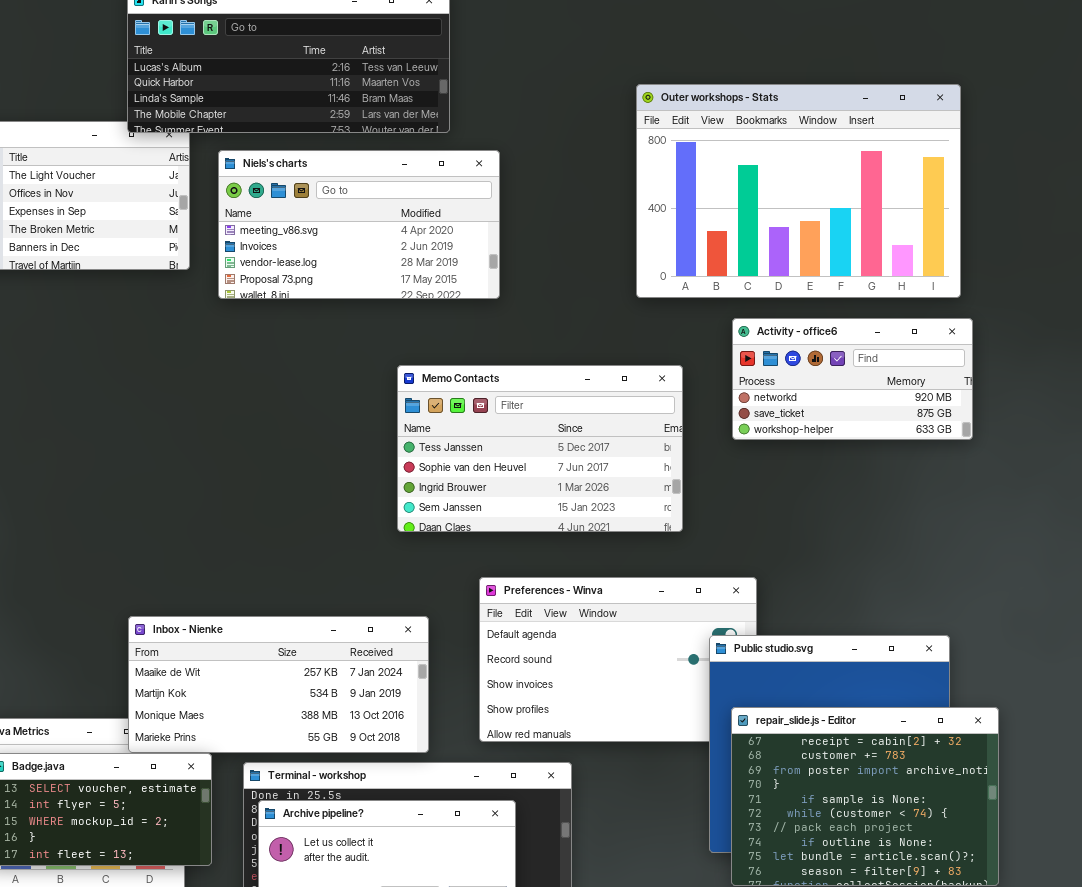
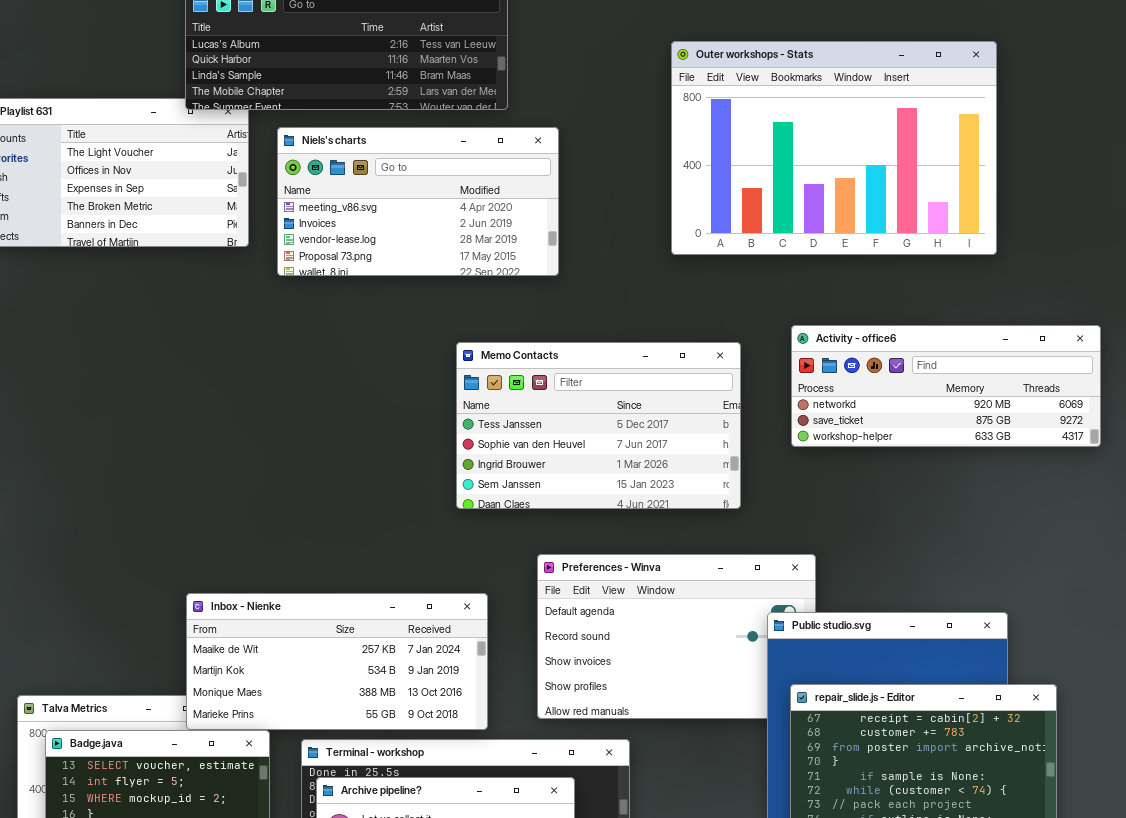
Outer workshops - Stats: [636,84,961,298] -> [671,41,997,255], moved
Activity - office6: [732,318,973,440] -> [791,325,1101,447], moved, resized

